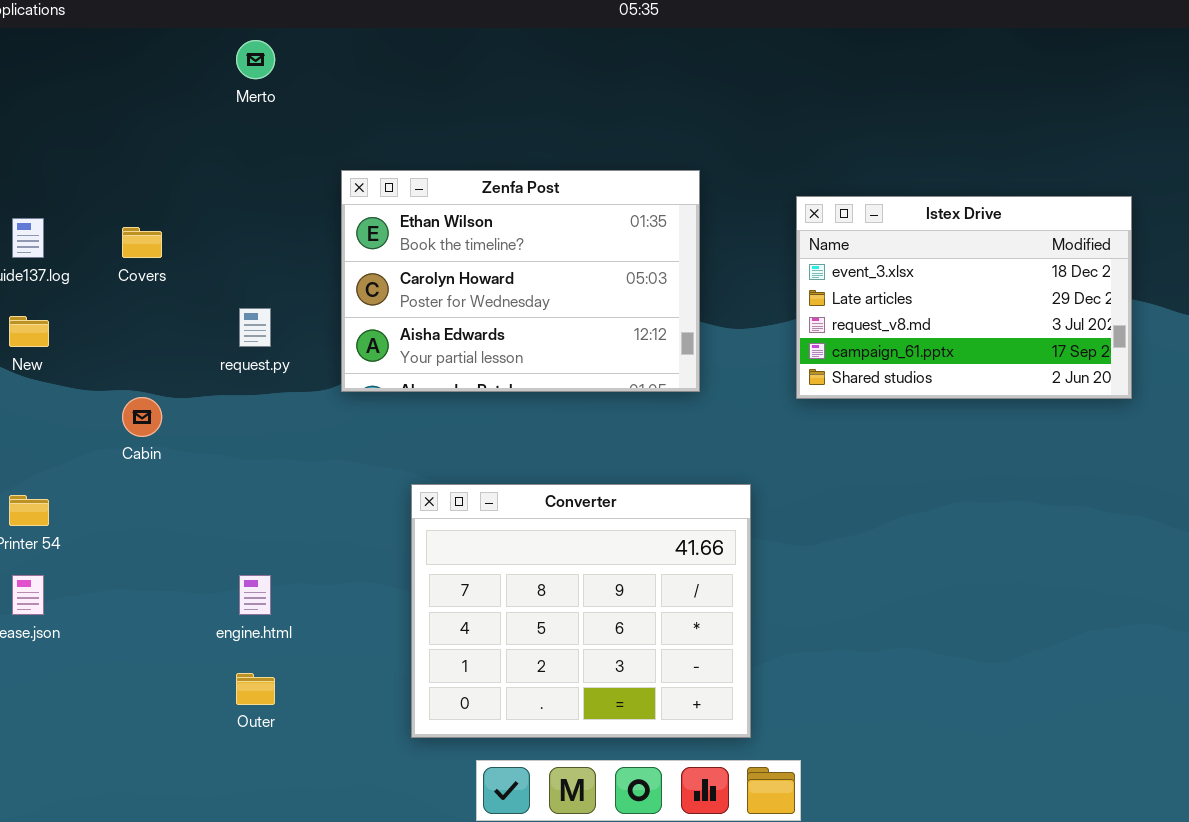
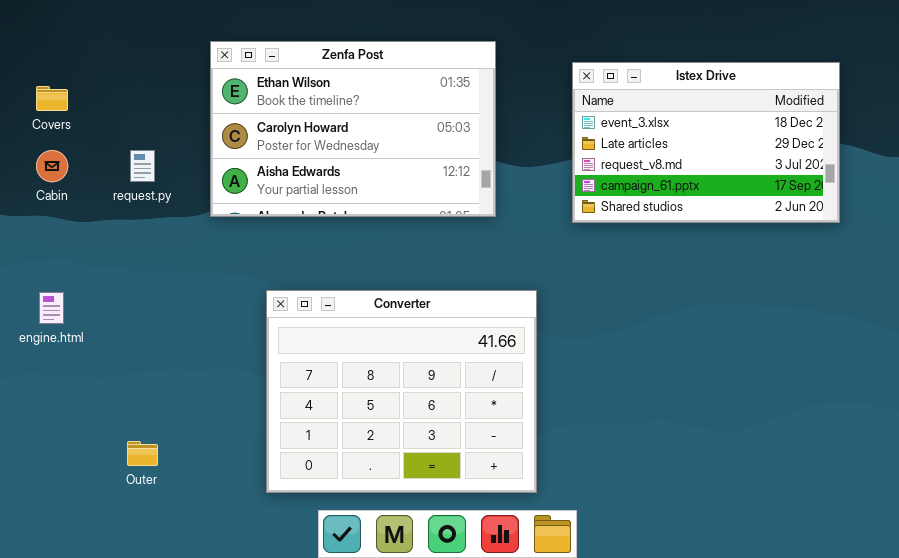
Cabin: [122,397,162,437] -> [36,150,68,182], moved
engine.html: [239,575,271,615] -> [39,292,64,324], moved

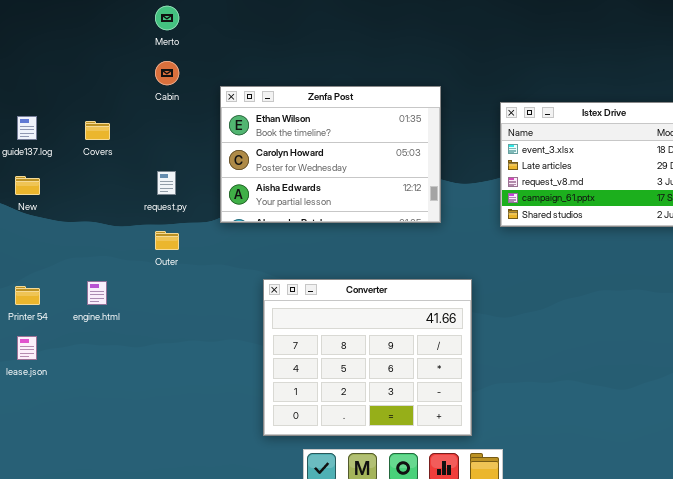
Cabin: [36,150,68,182] -> [155,61,179,85], moved
Outer: [127,441,158,466] -> [155,231,179,250], moved

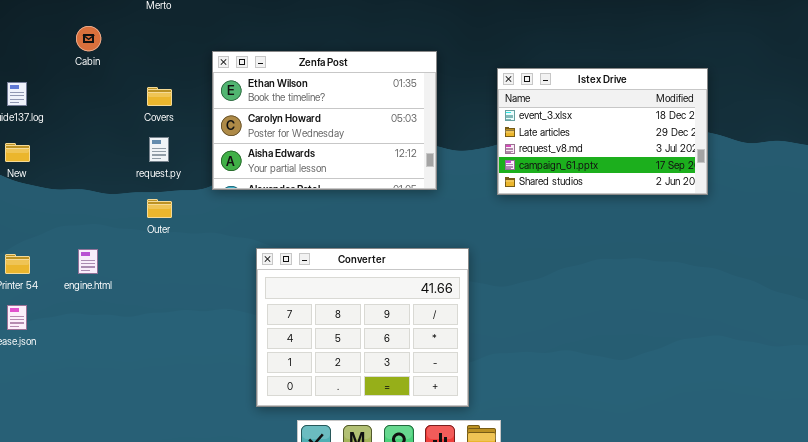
Cabin: [155,61,179,85] -> [76,26,101,51], moved
Covers: [85,121,110,140] -> [147,87,172,106], moved

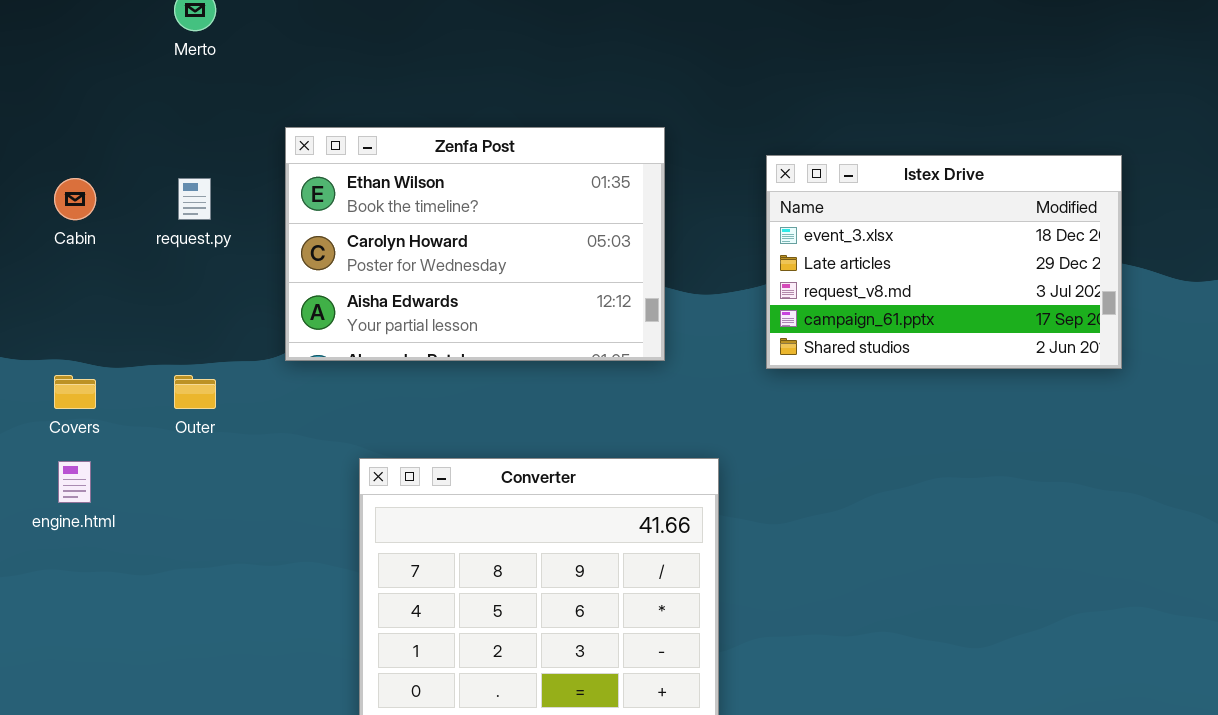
Cabin: [76,26,101,51] -> [54,178,96,220], moved
Covers: [147,87,172,106] -> [54,375,96,409], moved
request.py: [149,137,169,162] -> [178,178,211,220], moved

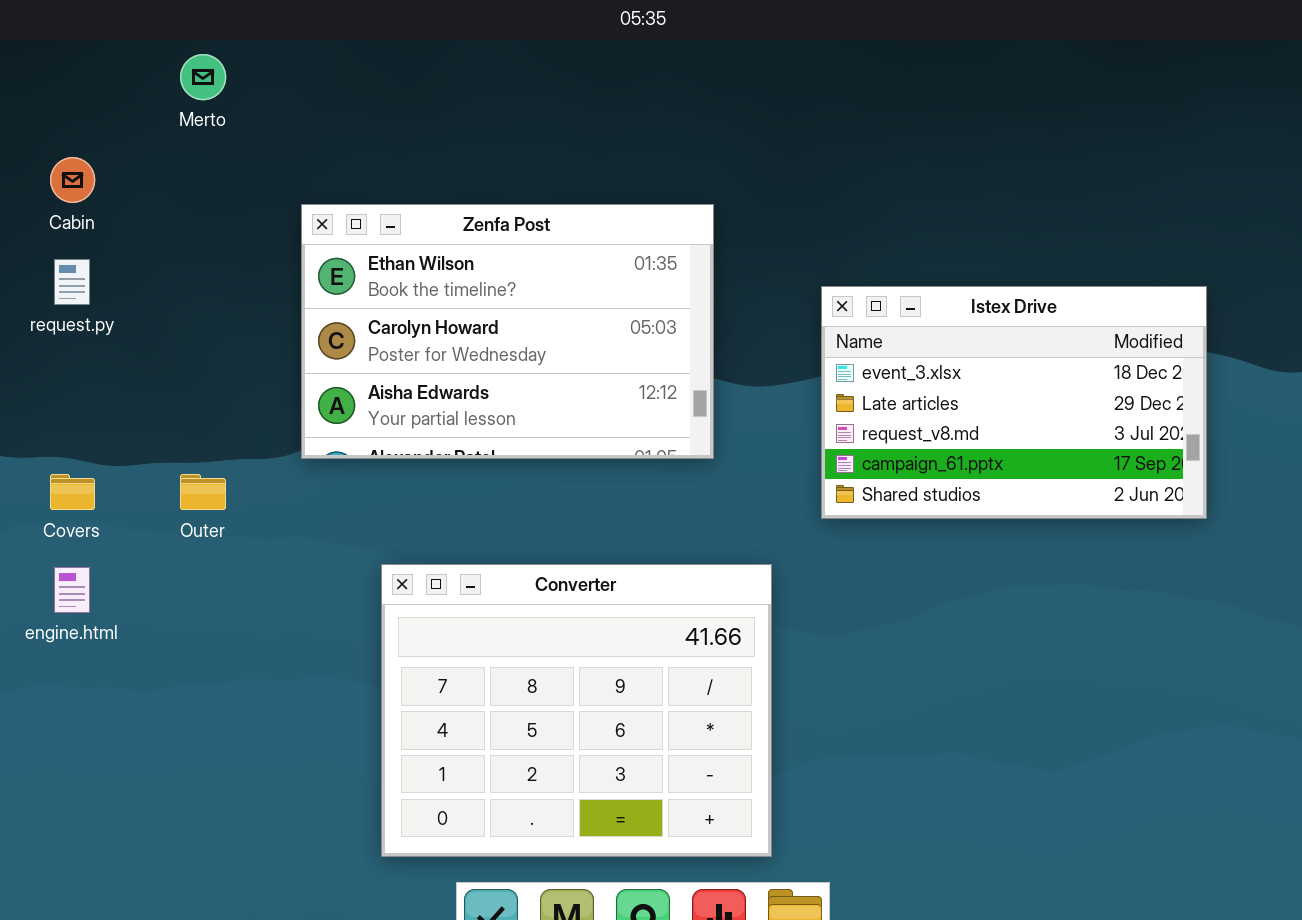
Istex Drive: [766,155,1122,369] -> [821,286,1207,519], moved
Cabin: [54,178,96,220] -> [50,157,95,203], moved
request.py: [178,178,211,220] -> [54,259,90,305], moved

